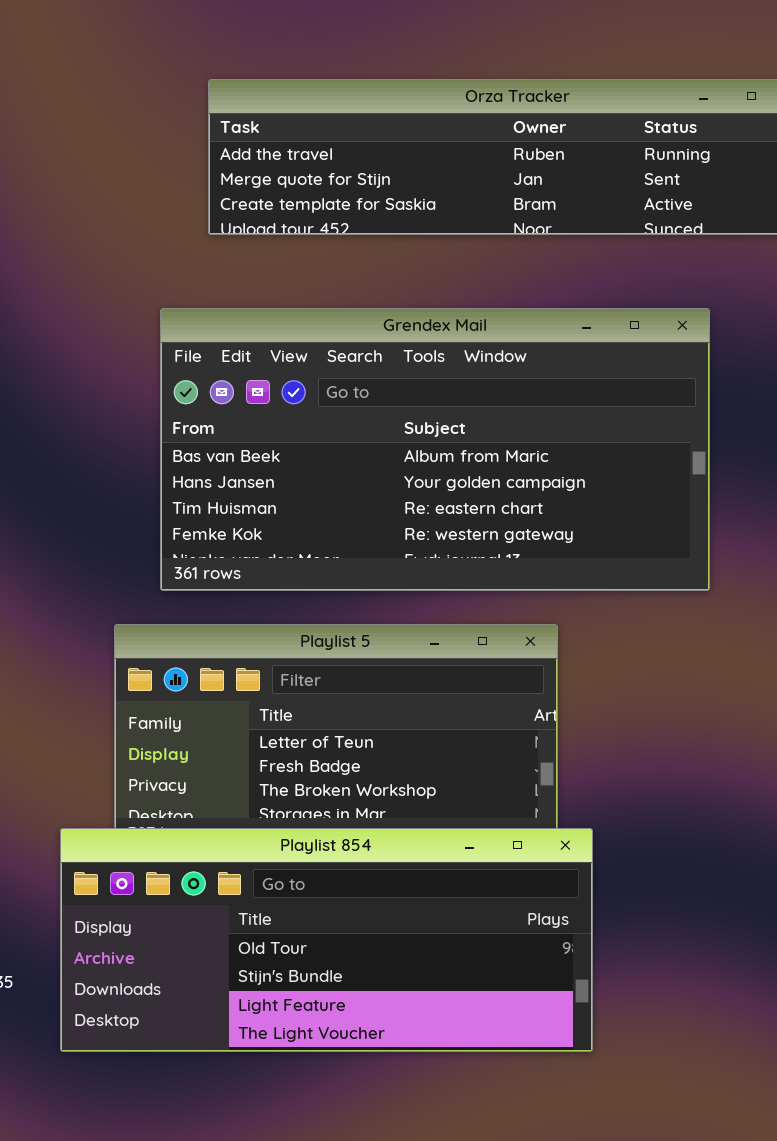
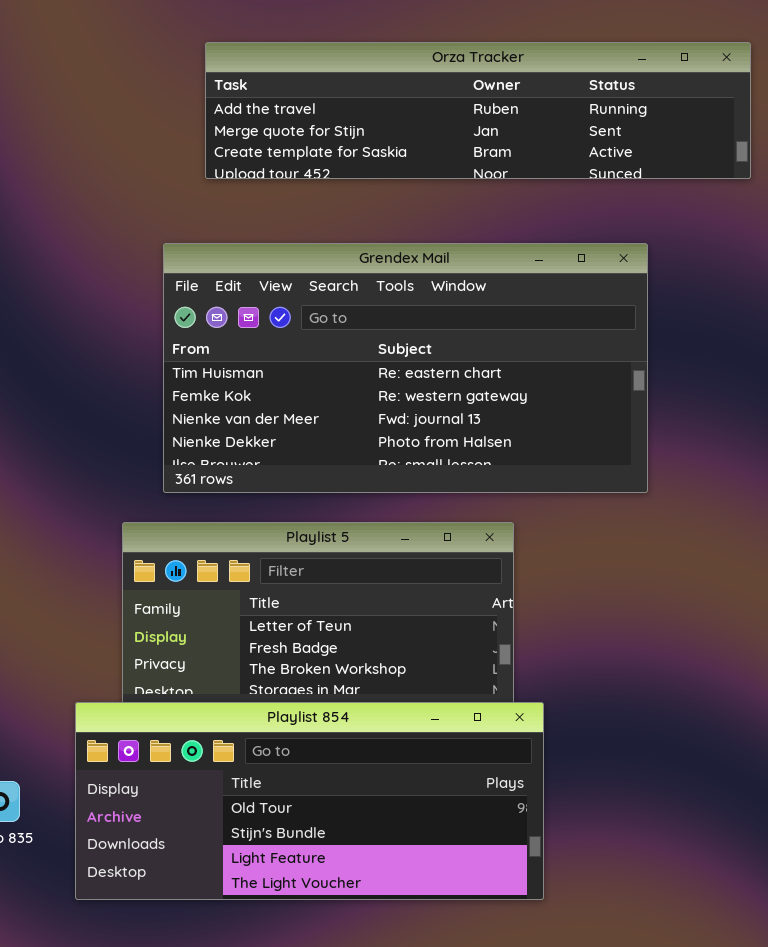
Grendex Mail: [160,308,710,591] -> [163,243,648,493], scrolled down 2 rows

